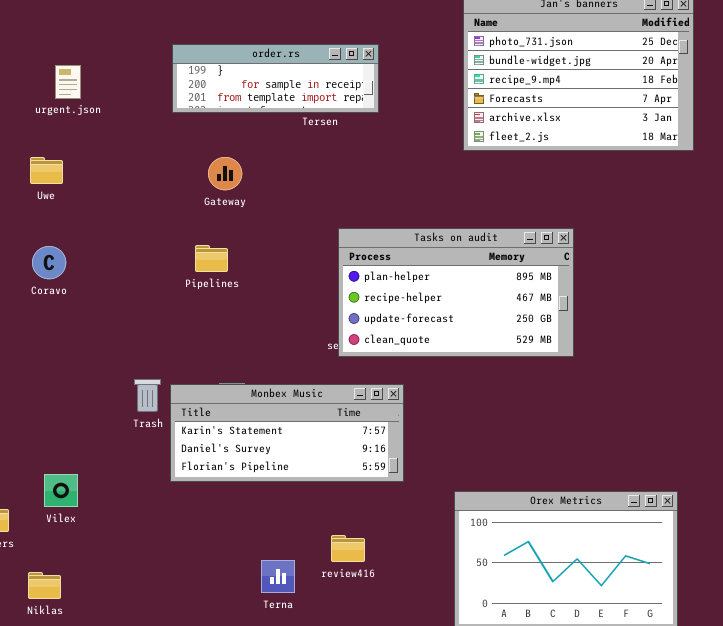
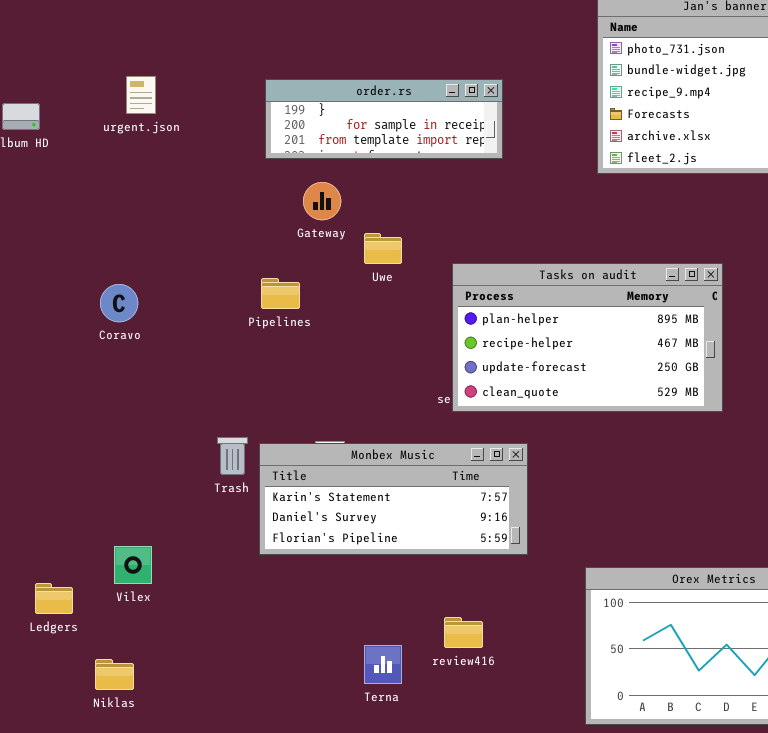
order.rs: [172,44,379,113] -> [265,79,503,159], moved
Uwe: [30,157,63,184] -> [364,233,402,264], moved
Pipelines: [195,245,228,272] -> [261,278,300,309], moved

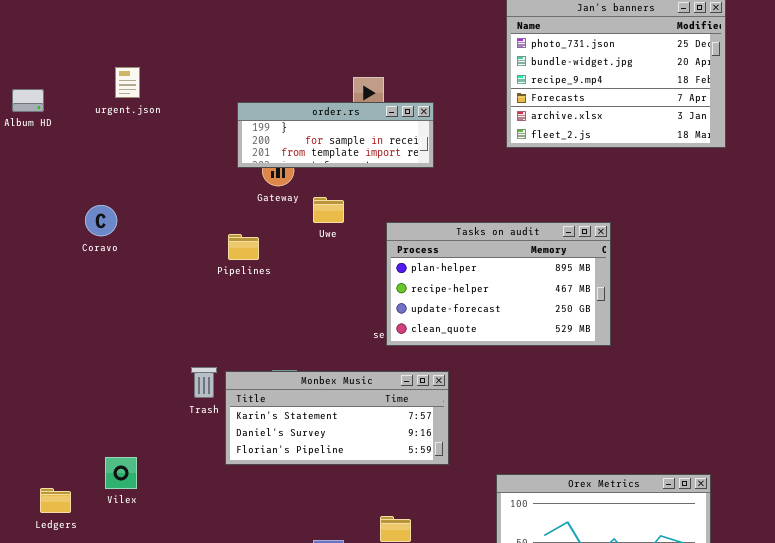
order.rs: [265,79,503,159] -> [237,102,434,168], moved
Coravo: [100,284,138,322] -> [85,205,117,236], moved

